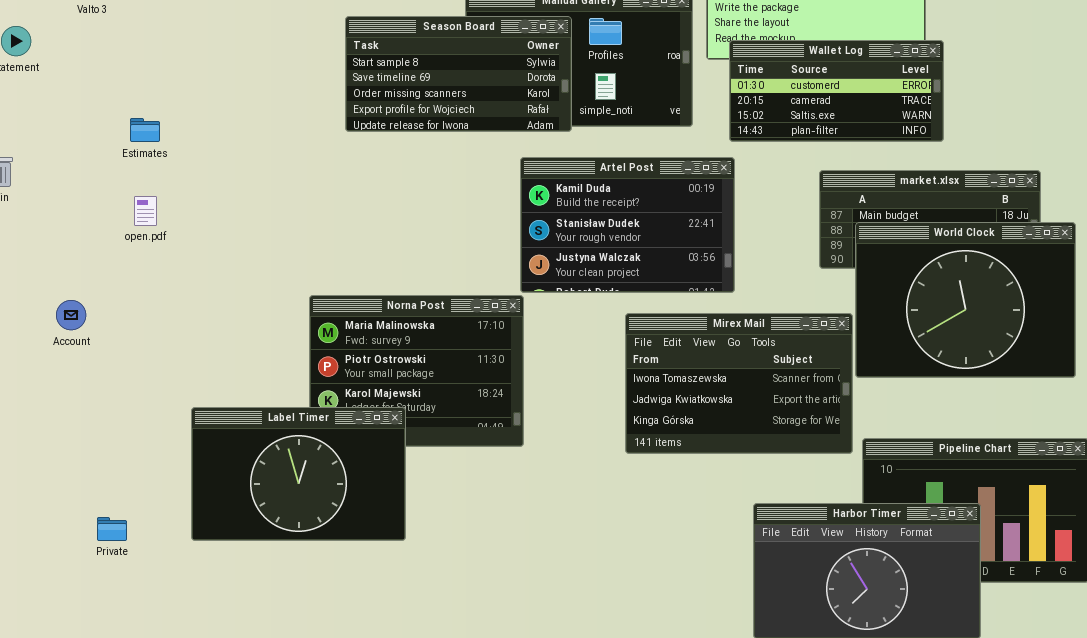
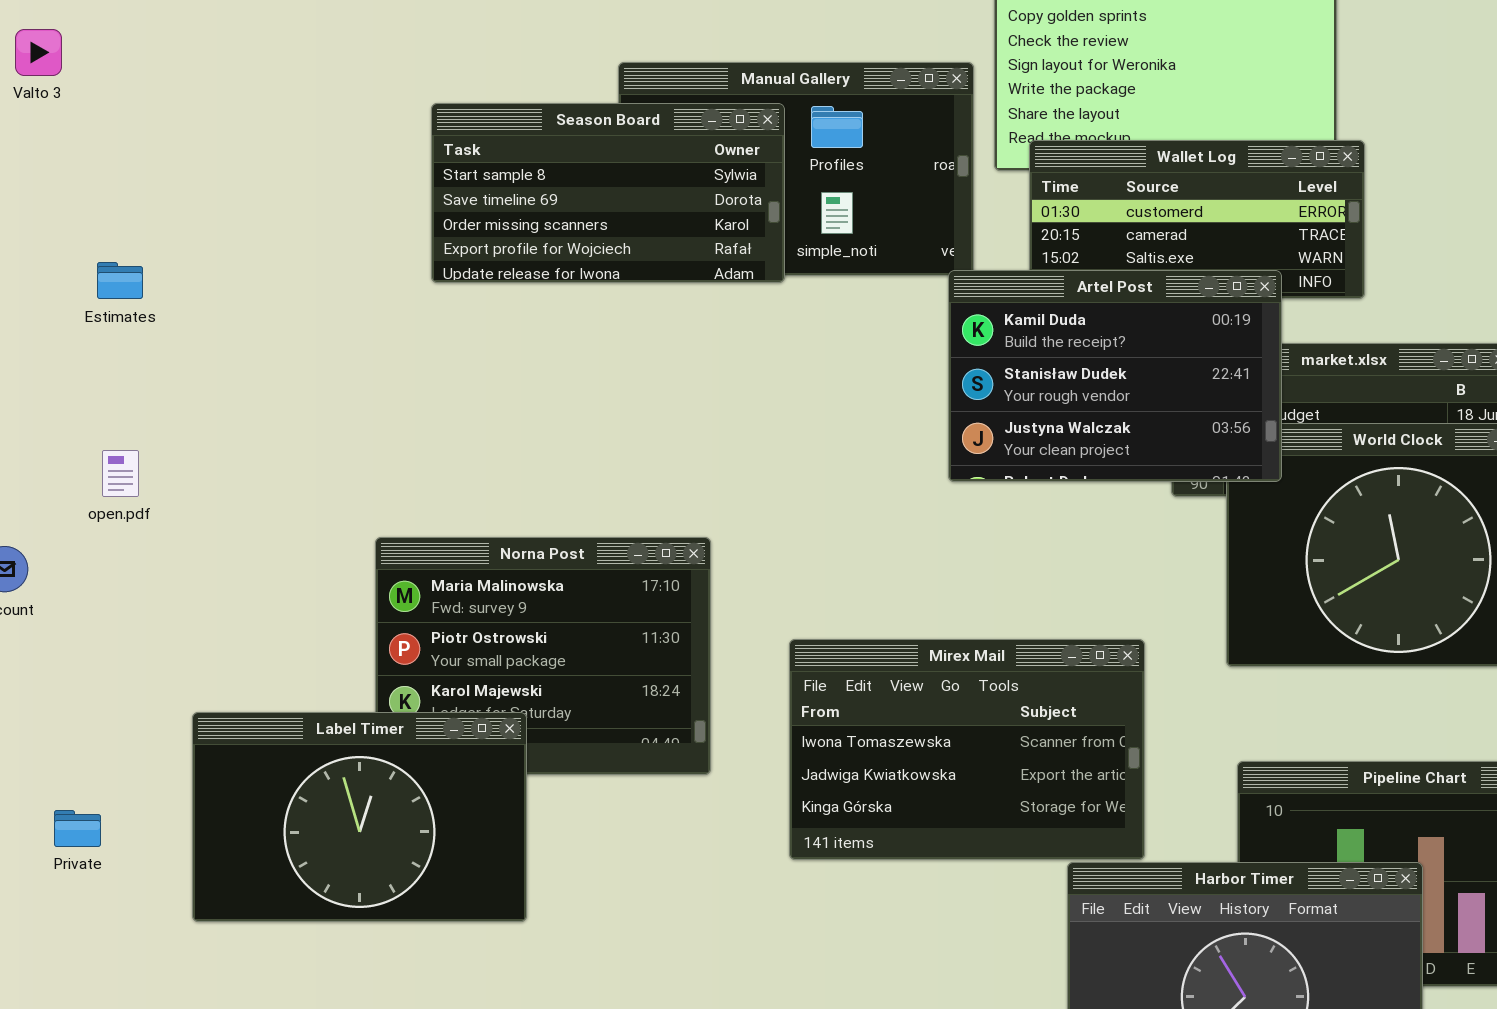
Artel Post: [520,157,735,293] -> [948,270,1282,482], moved
open.pdf: [134,196,157,226] -> [102,450,139,497], moved
Mirex Mail: [625,313,853,454] -> [789,639,1145,860], moved
Private: [97,517,127,541] -> [54,810,101,847], moved

